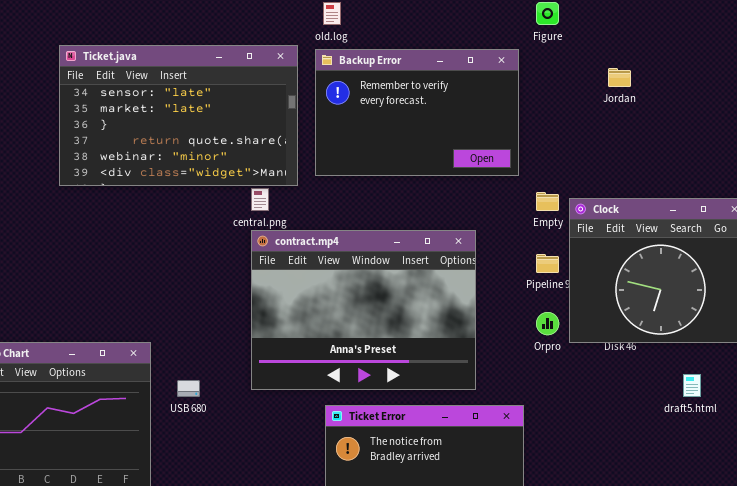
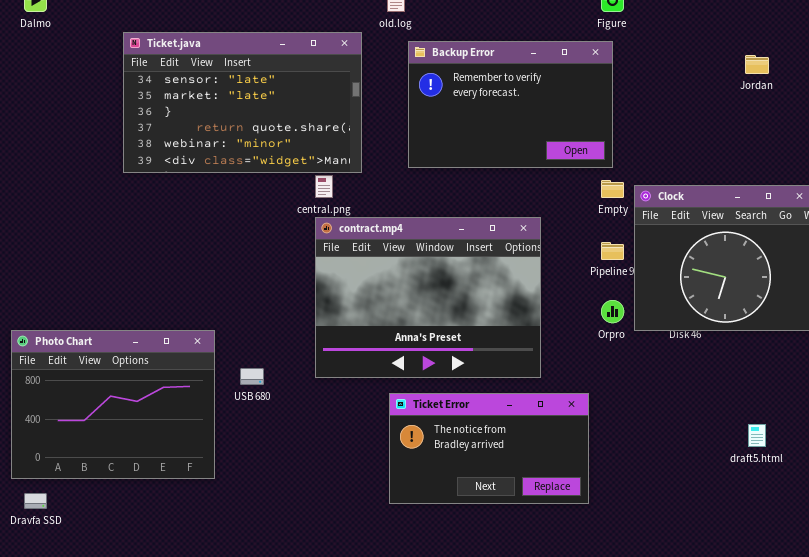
Backup Error: [315,49,519,176] -> [408,41,613,168], moved
Jordan: [608,68,631,87] -> [745,55,769,74], moved
draft5.html: [683,374,701,397] -> [748,424,766,447], moved

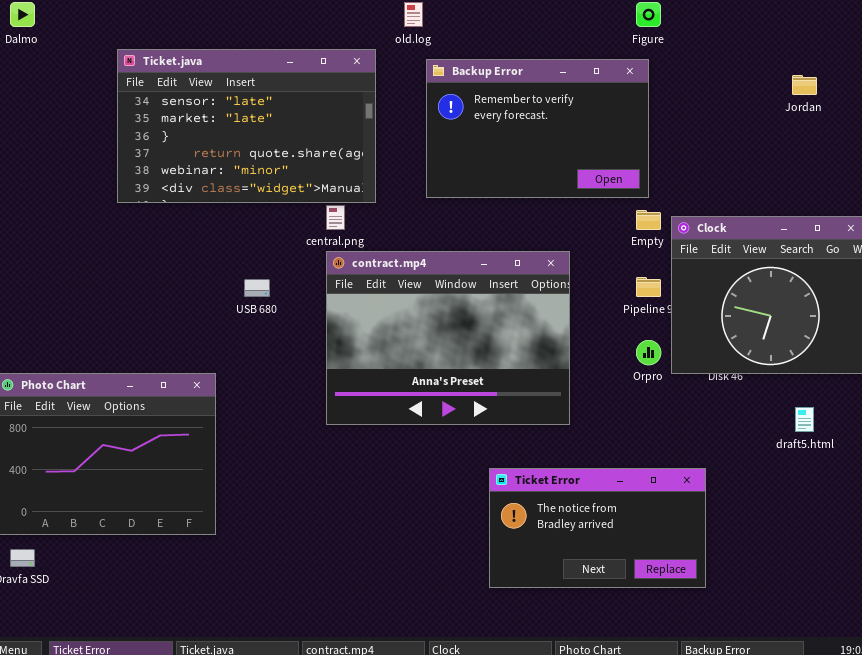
USB 680: [240,368,264,385] -> [244,279,270,297], moved
Ticket Error: [389,393,589,504] -> [489,468,706,588], moved
draft5.html: [748,424,766,447] -> [795,407,814,432], moved

